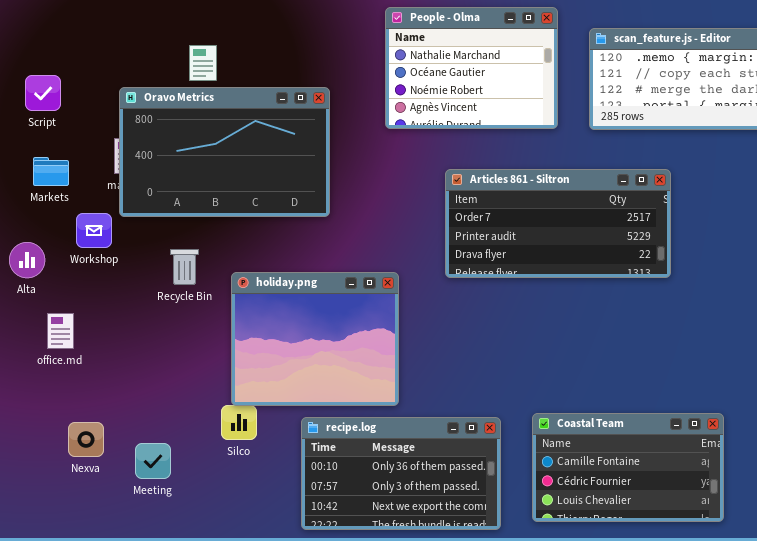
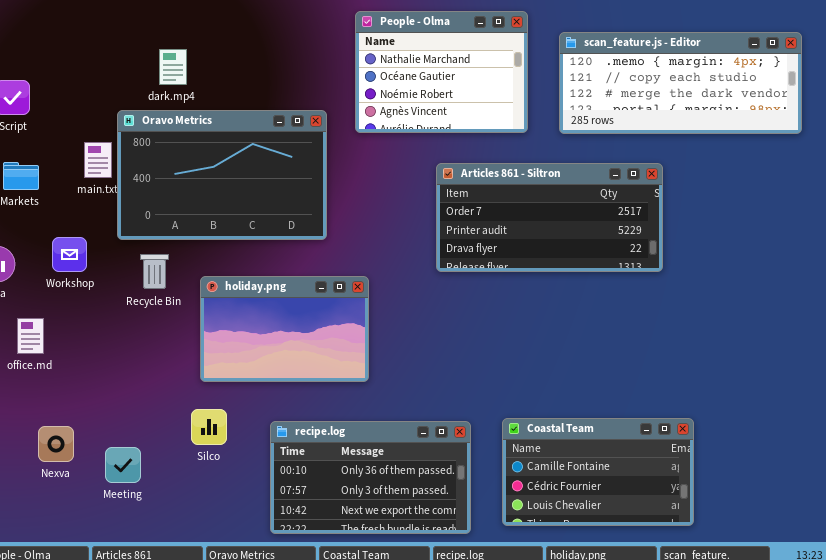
Oravo Metrics: [119,87,330,217] -> [117,110,327,240], moved
Articles 861 - Siltron: [445,169,671,278] -> [436,163,663,272], moved
Workshop: [76,213,112,248] -> [52,237,87,272], moved
holiday.png: [231,272,399,406] -> [200,276,369,382], resized

